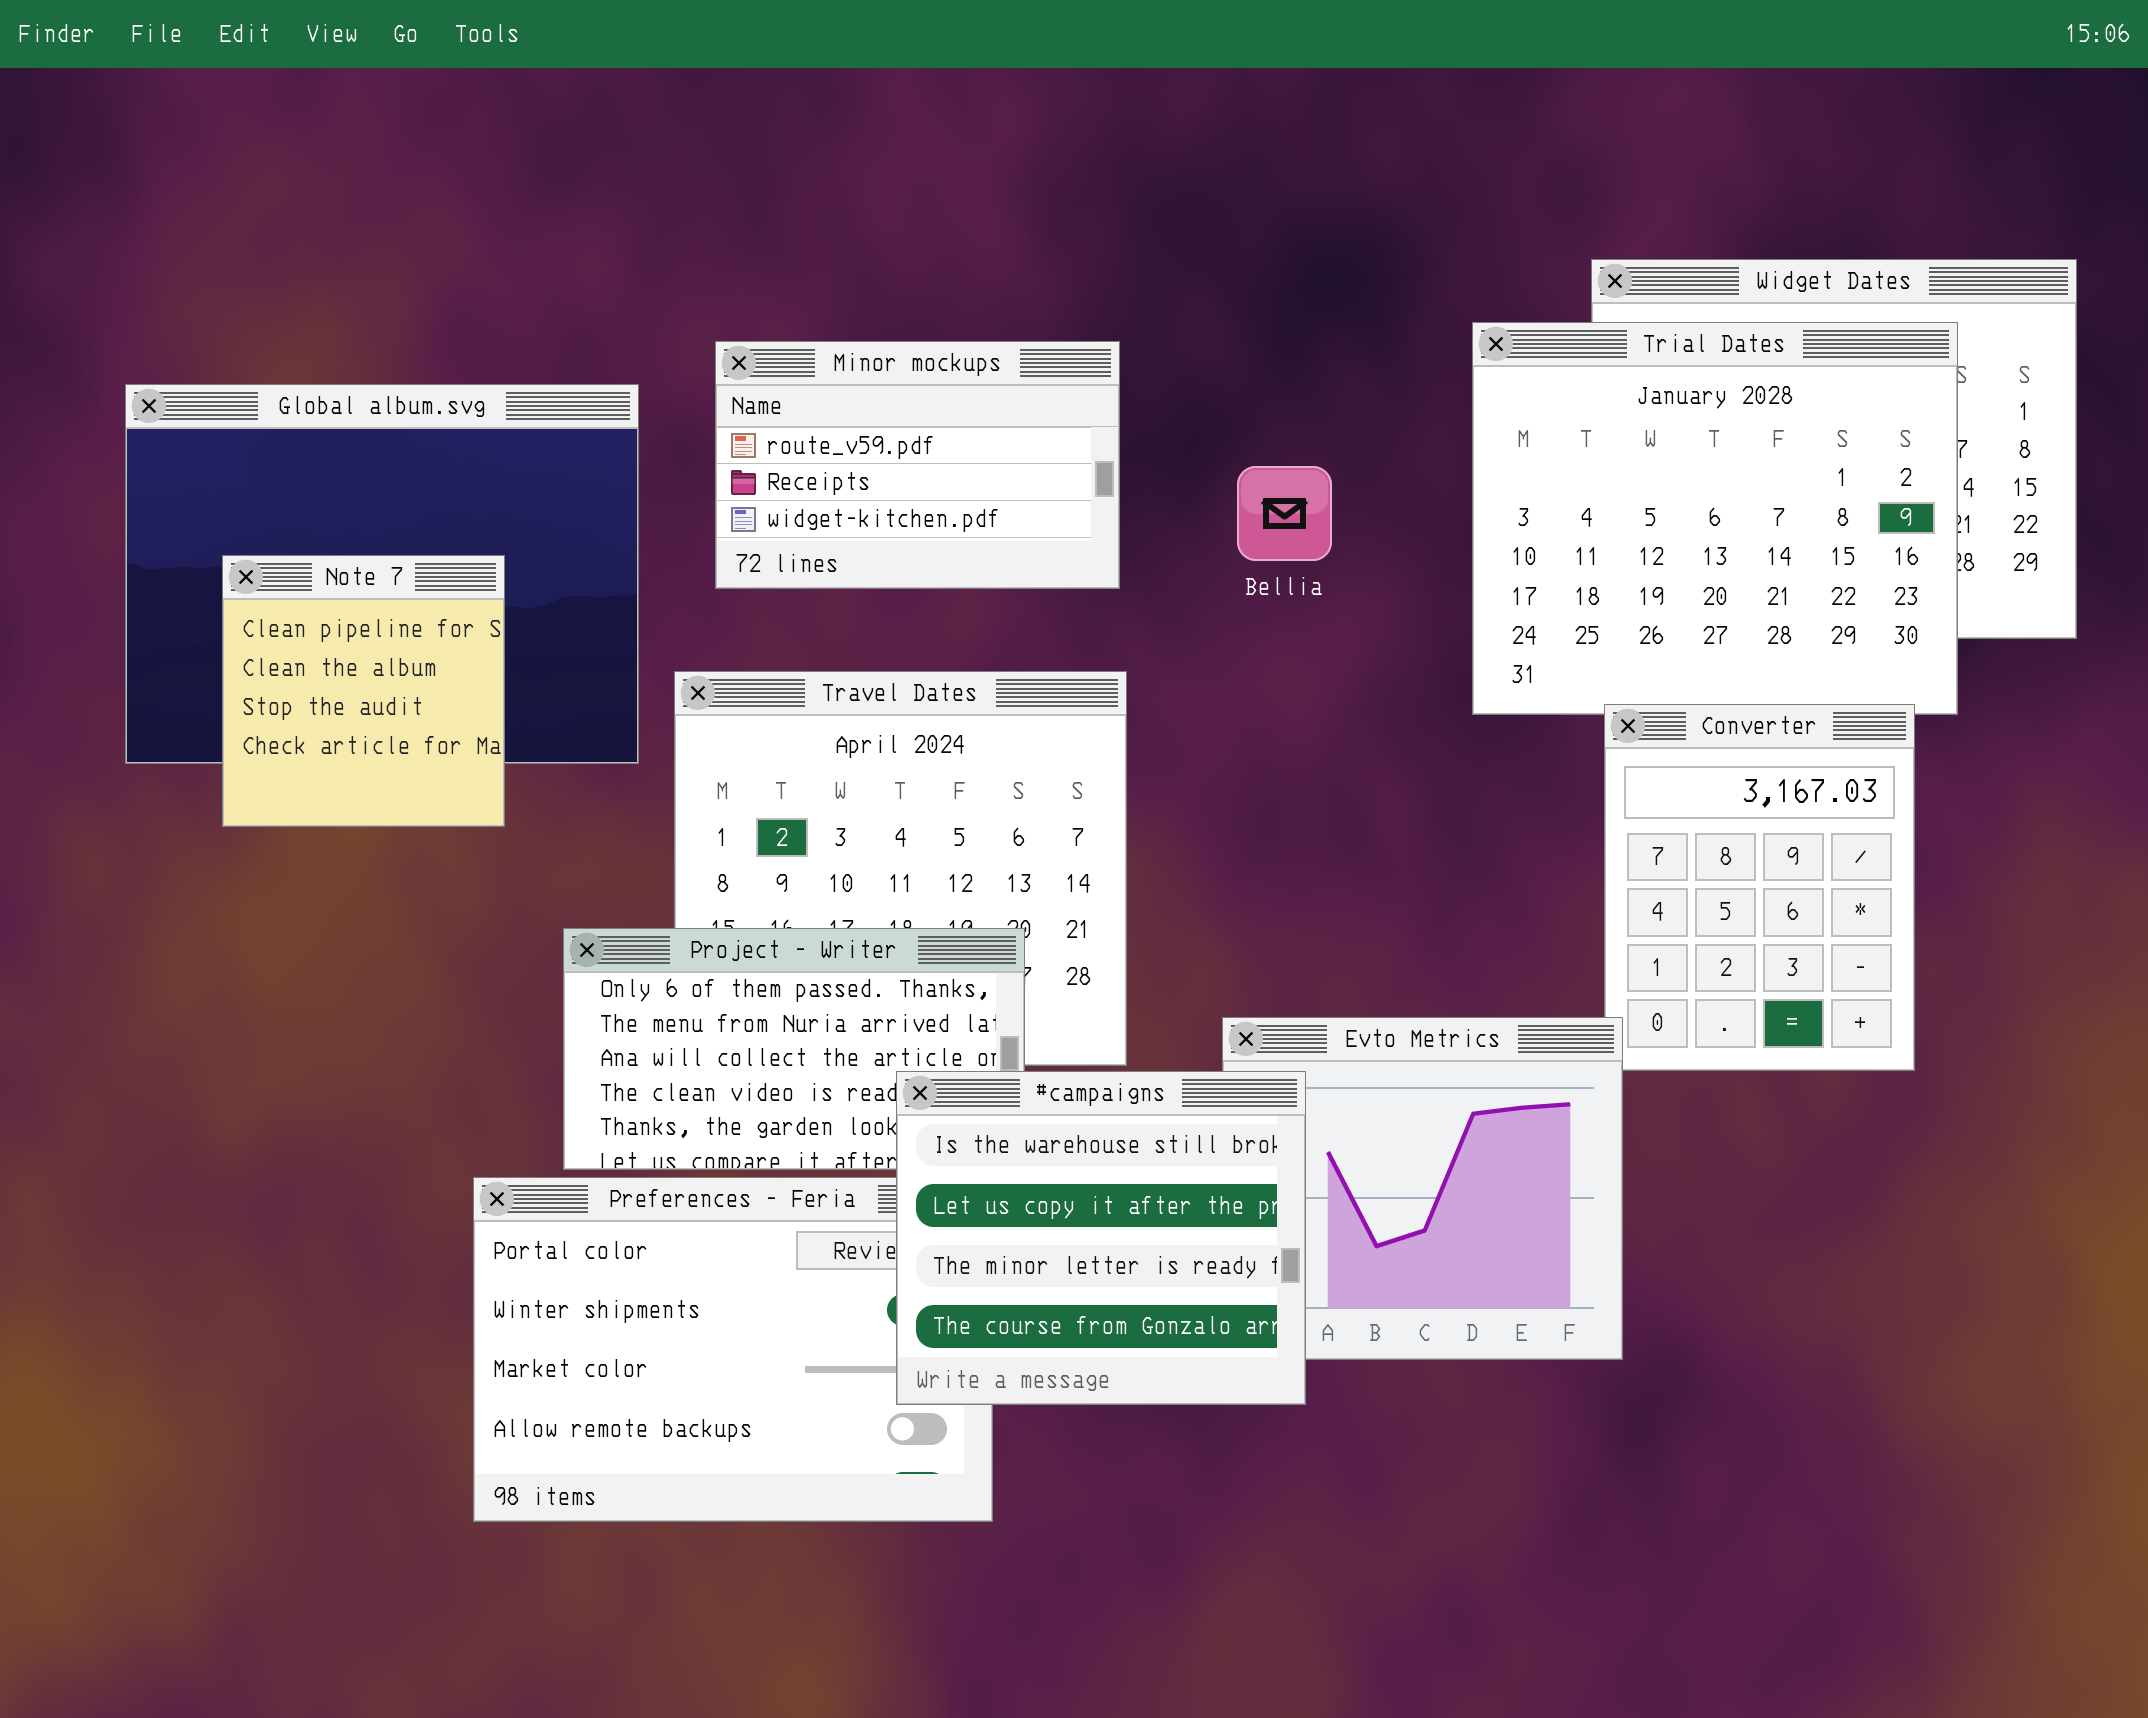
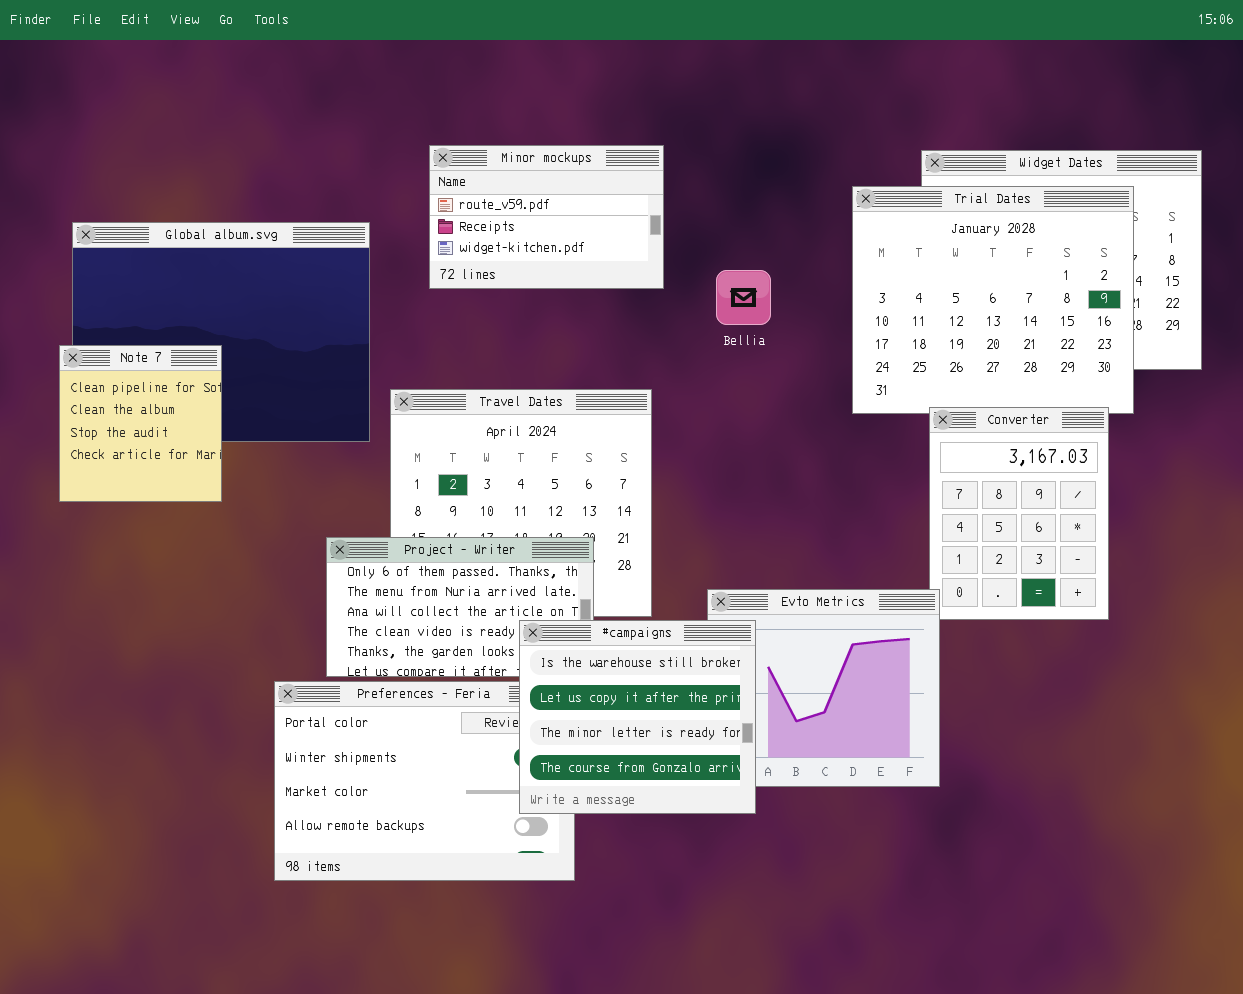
Minor mockups: [715,341,1120,589] -> [429,145,664,289], moved
Note 7: [222,555,505,827] -> [59,345,222,502], moved

